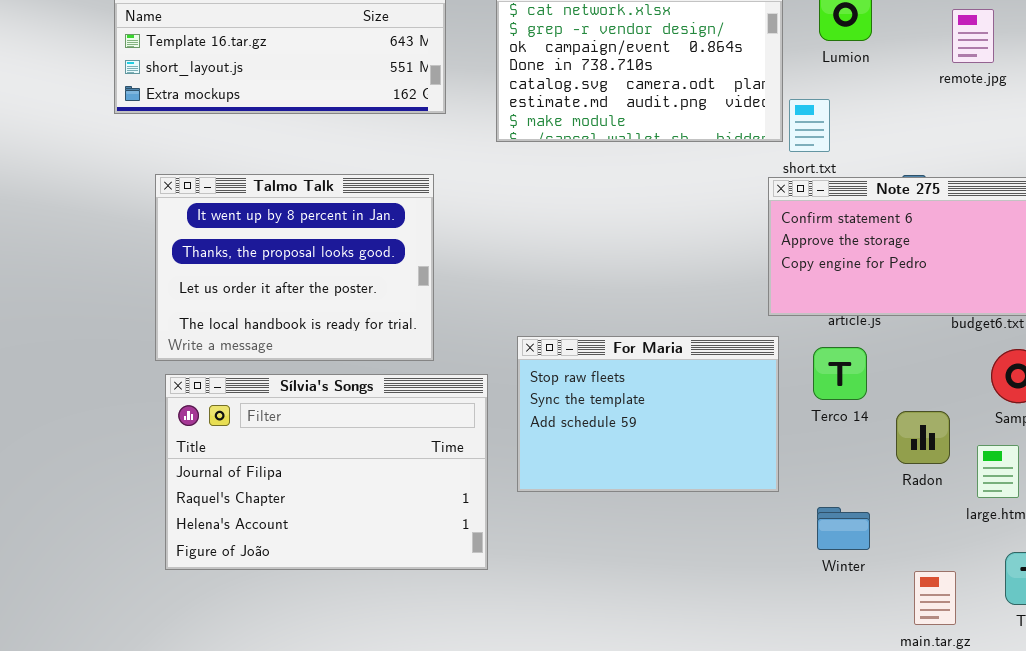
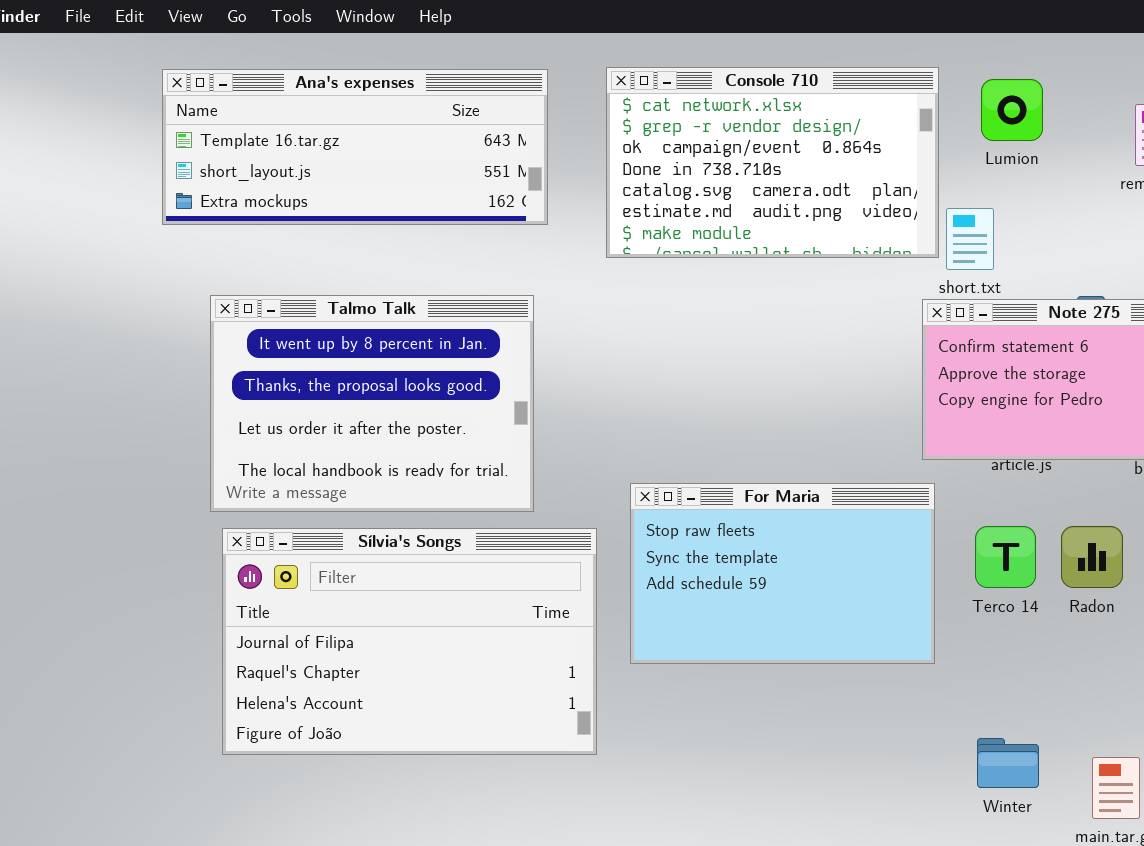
Terco 14: [813,347,867,400] -> [975,526,1036,588], moved
Radon: [896,411,950,464] -> [1061,526,1123,588], moved
Winter: [817,507,870,550] -> [977,738,1039,788], moved

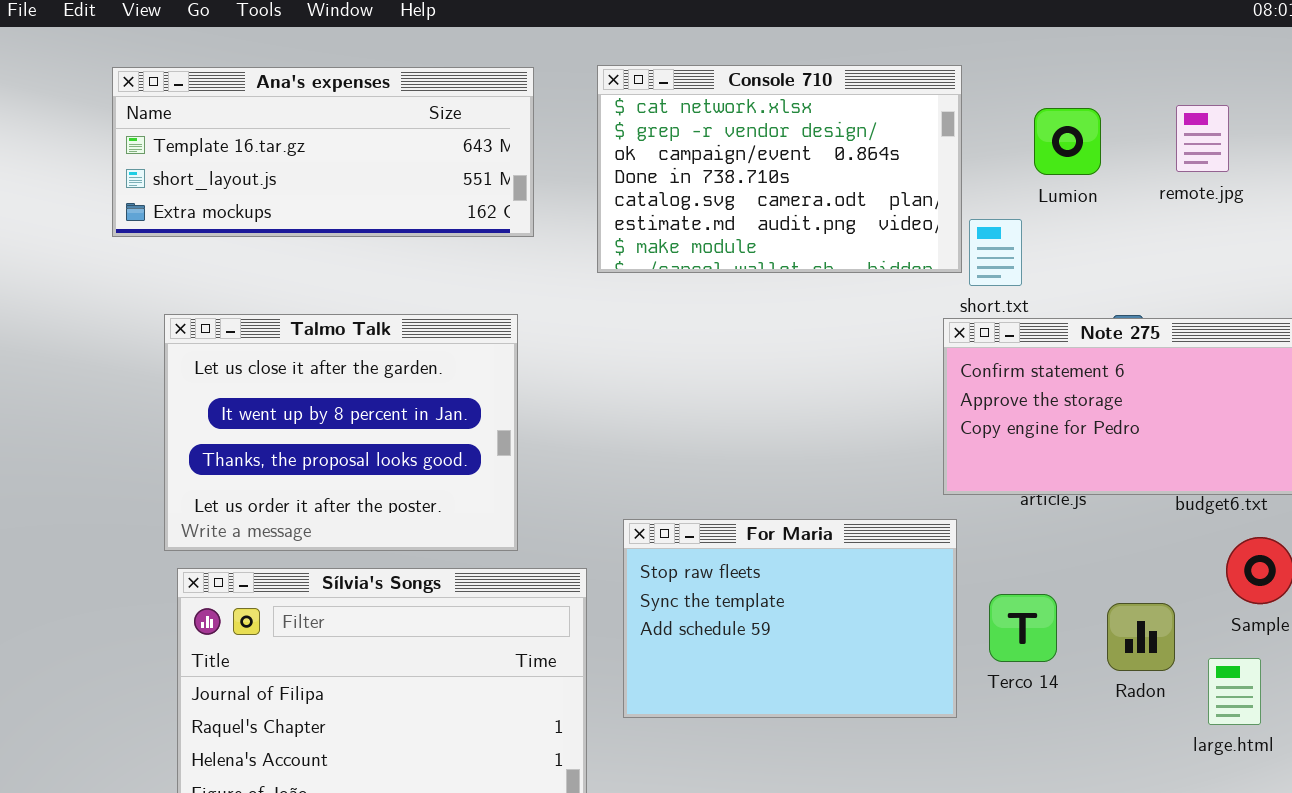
Lumion: [981,79,1043,141] -> [1034,108,1101,175], moved
Talmo Talk: [210,295,534,512] -> [164,314,518,551], scrolled up 1 row
Terco 14: [975,526,1036,588] -> [989,594,1057,662], moved
Radon: [1061,526,1123,588] -> [1107,603,1175,671], moved

